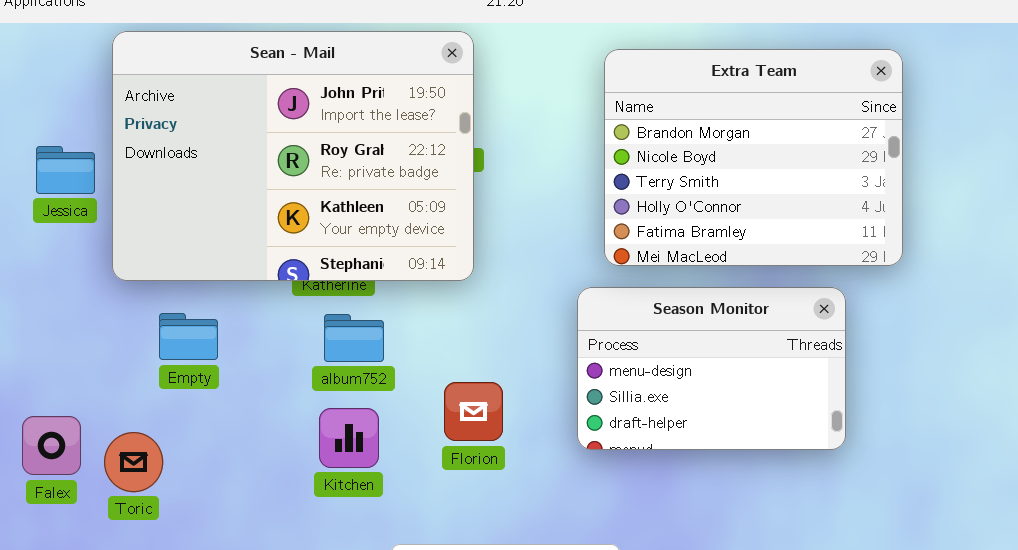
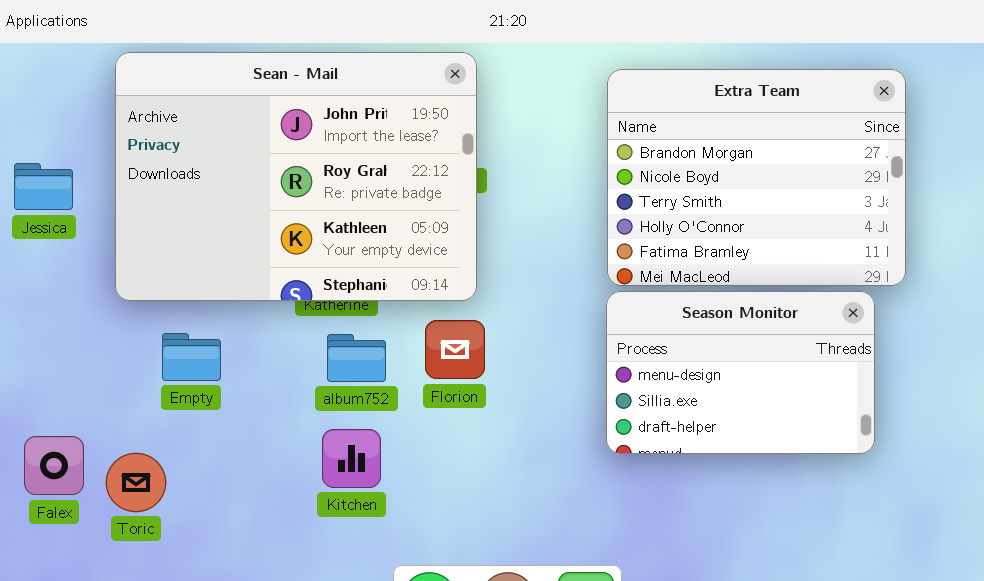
Jessica: [36,146,95,194] -> [14,163,73,210], moved
Season Monitor: [577,287,846,450] -> [606,291,875,454], moved
Florion: [444,382,503,441] -> [425,320,485,379], moved

